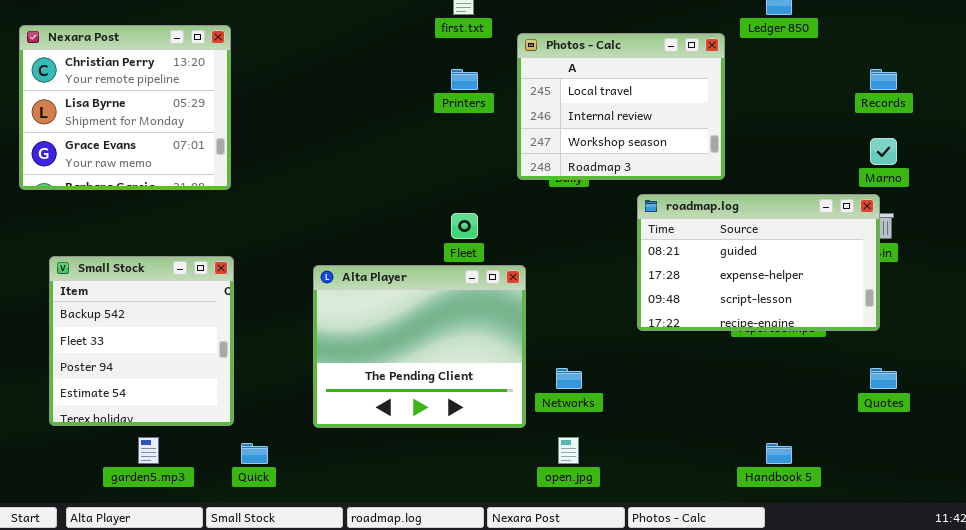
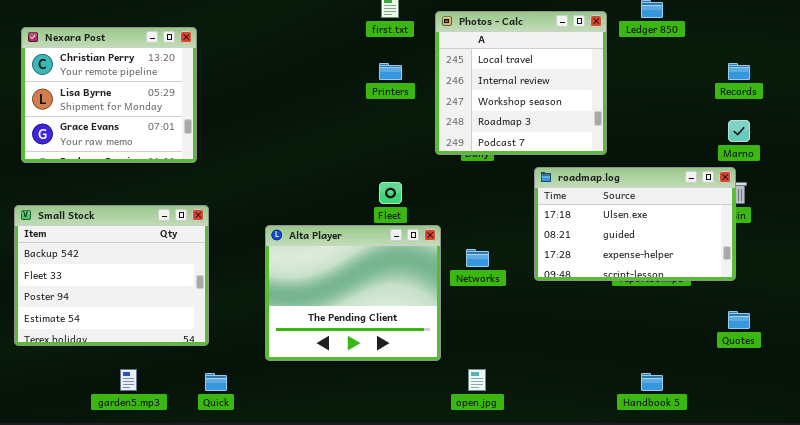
Photos - Calc: [517,33,725,180] -> [435,11,607,155], resized
roadmap.log: [637,194,880,331] -> [534,167,736,281], scrolled up 1 row
Small Stock: [49,256,234,426] -> [14,205,209,346], moved, resized
Networks: [556,368,582,389] -> [466,249,489,267], moved

